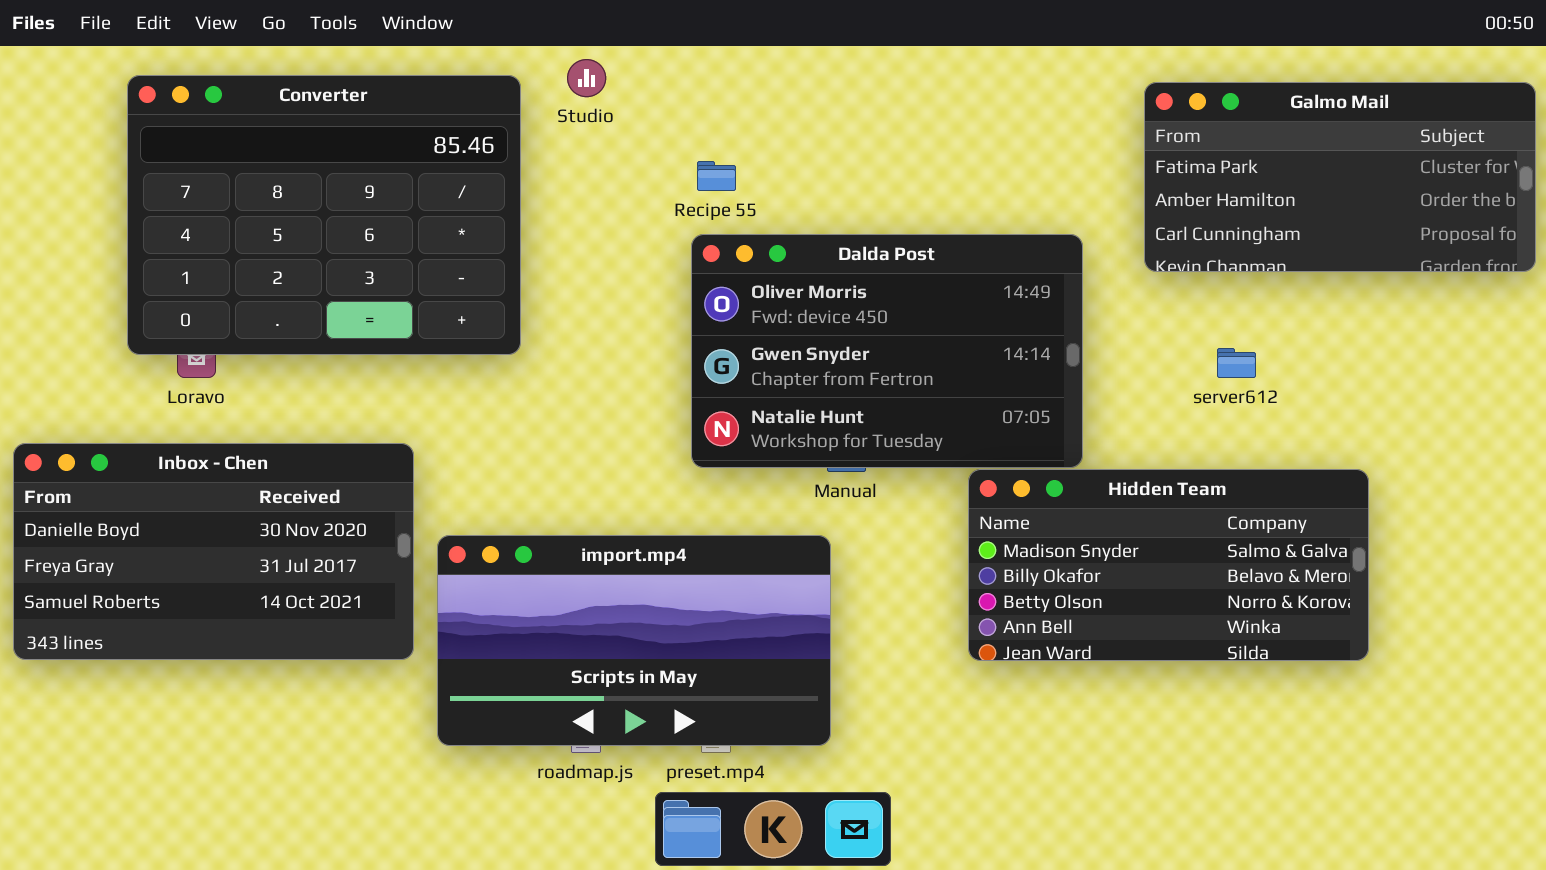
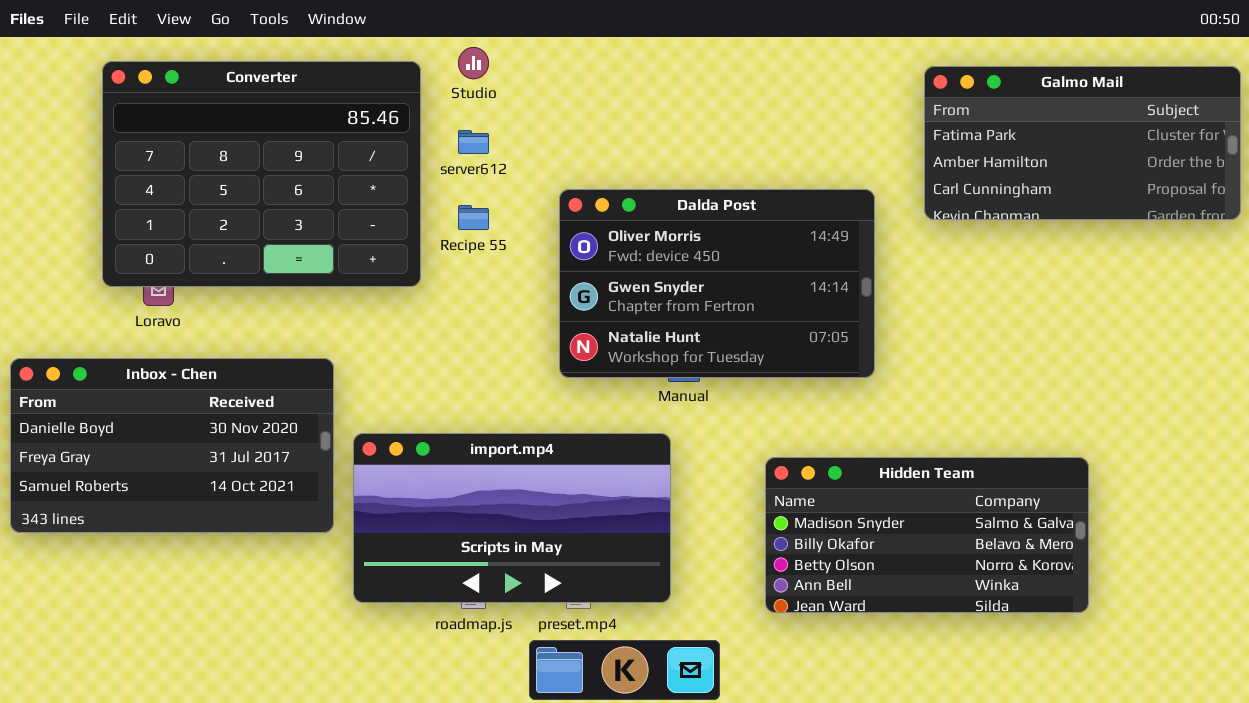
Recipe 55: [697,161,736,191] -> [458,205,489,230], moved
server612: [1217,348,1256,378] -> [458,130,489,154], moved
Hidden Team: [968,469,1369,661] -> [765,457,1089,613], moved

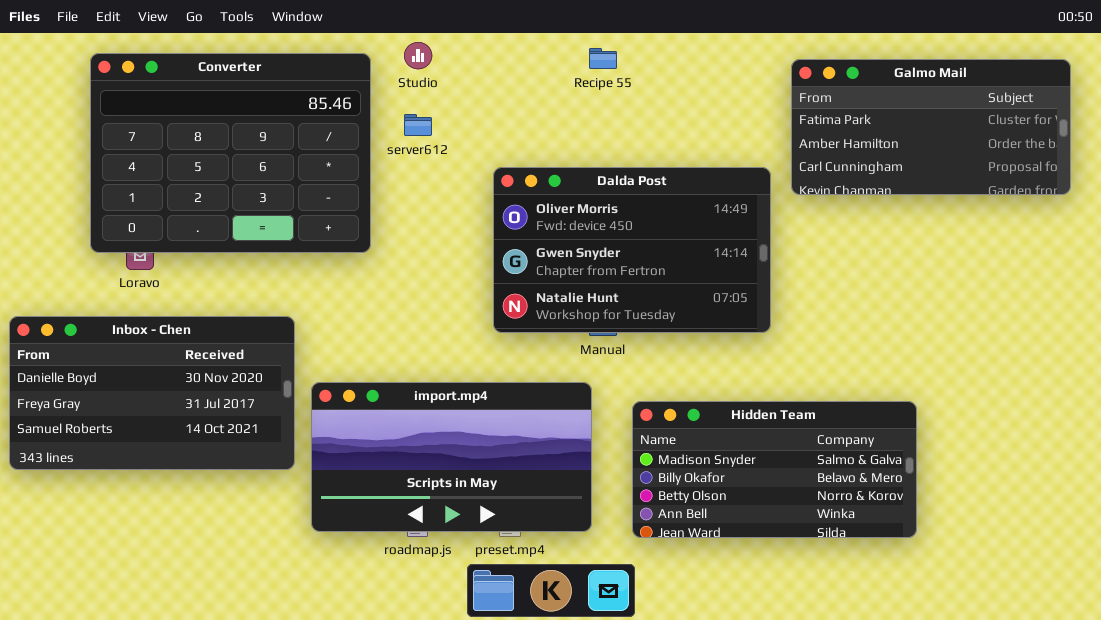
Galmo Mail: [924,66,1241,220] -> [791,59,1071,195], moved
Recipe 55: [458,205,489,230] -> [589,48,617,69], moved
Hidden Team: [765,457,1089,613] -> [632,401,917,538], moved

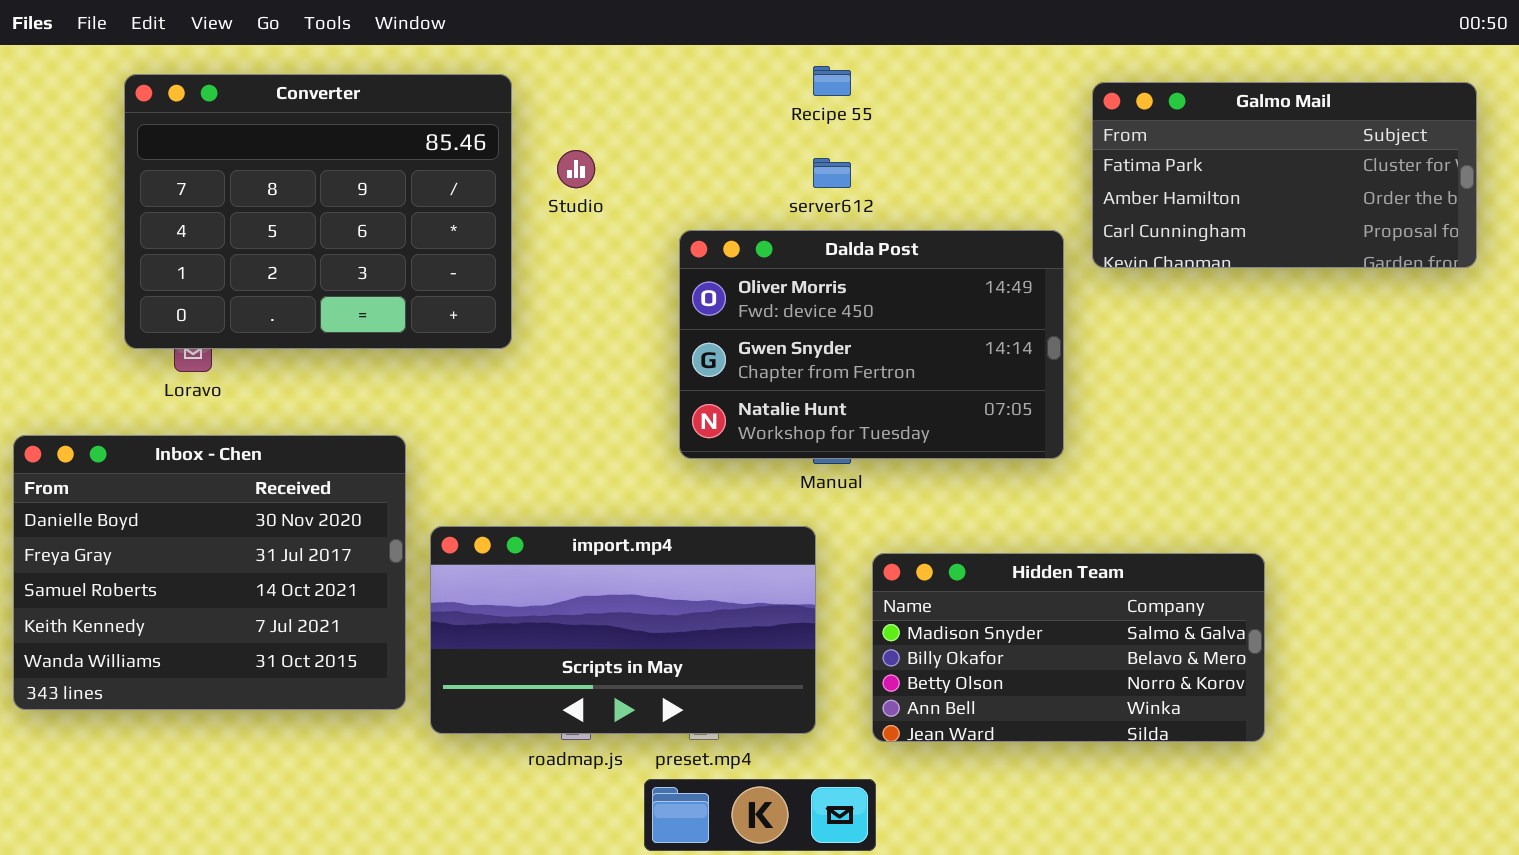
Studio: [404,42,432,69] -> [557,150,595,188], moved
server612: [404,114,432,136] -> [813,158,851,188], moved
Inbox - Chen: [9,316,295,470] -> [13,435,406,710], resized

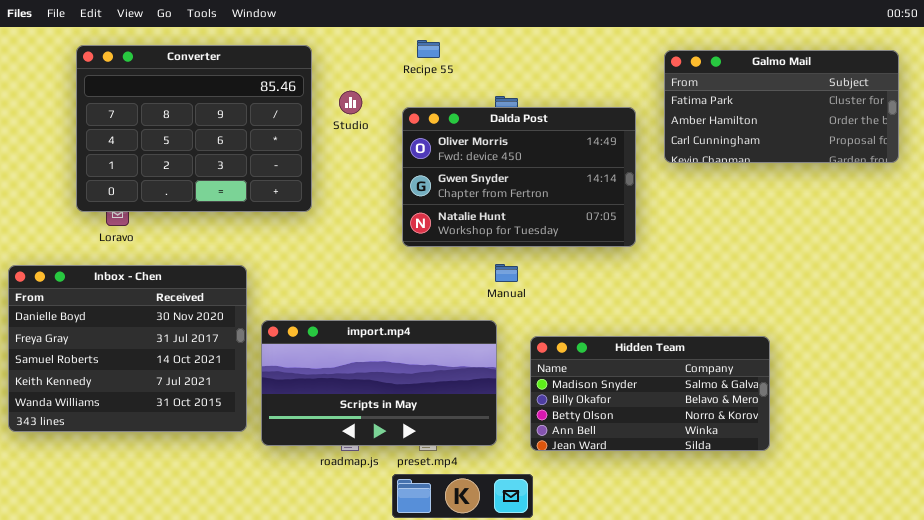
Recipe 55: [813,66,851,96] -> [417,40,440,58], moved
Dalda Post: [679,230,1064,459] -> [402,107,636,247], moved

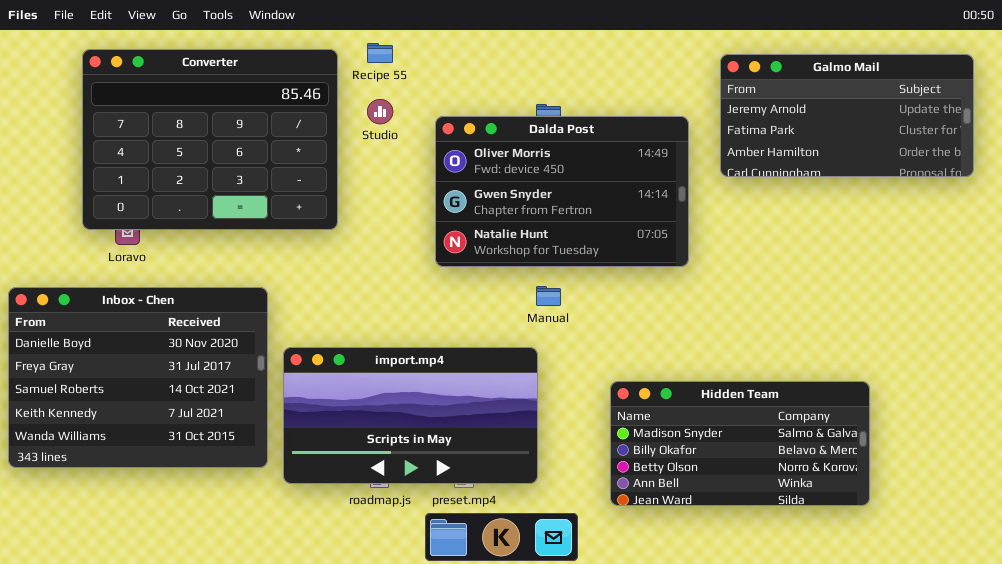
Recipe 55: [417,40,440,58] -> [367,43,393,63], moved
Galmo Mail: [664,50,899,163] -> [720,54,974,177], scrolled up 1 row
Hidden Team: [530,336,770,451] -> [610,381,870,506], moved

